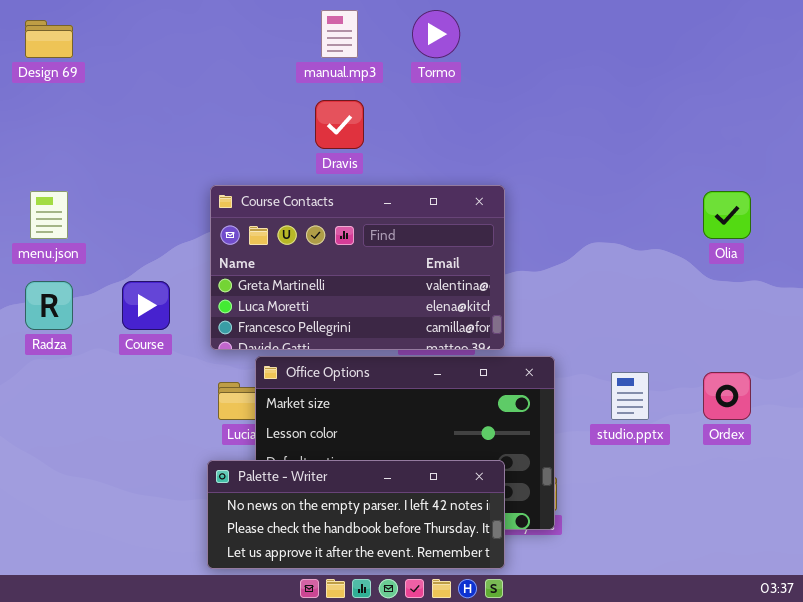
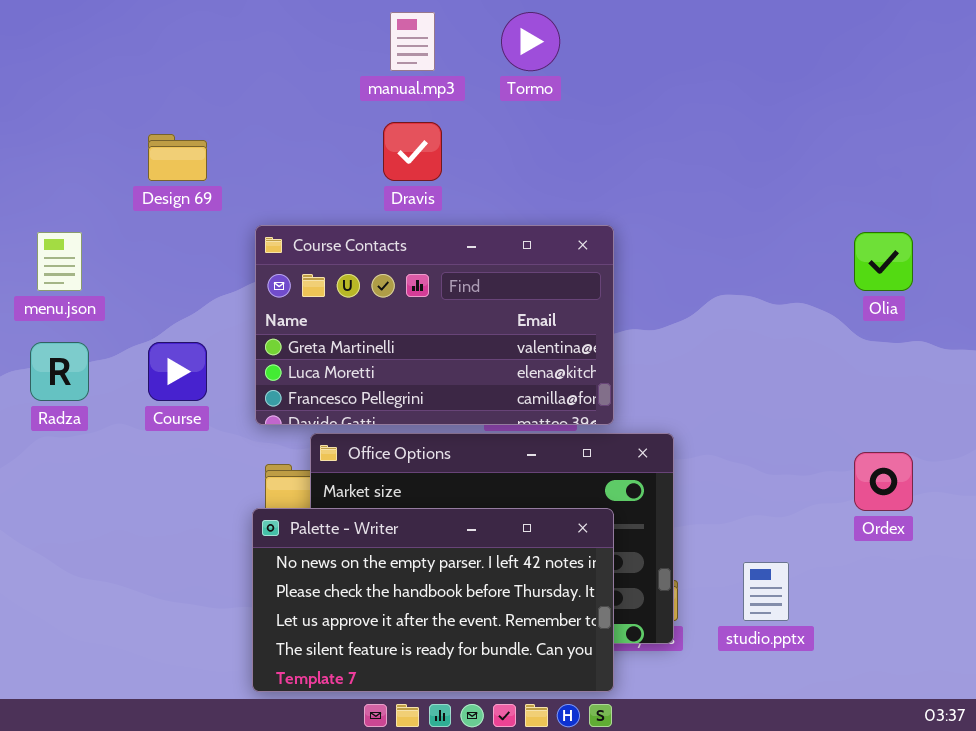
Design 69: [25,20,73,58] -> [148,134,207,181], moved
studio.pptx: [611,372,649,420] -> [743,562,789,621], moved
Palette - Writer: [207,460,505,569] -> [252,508,614,692], resized

